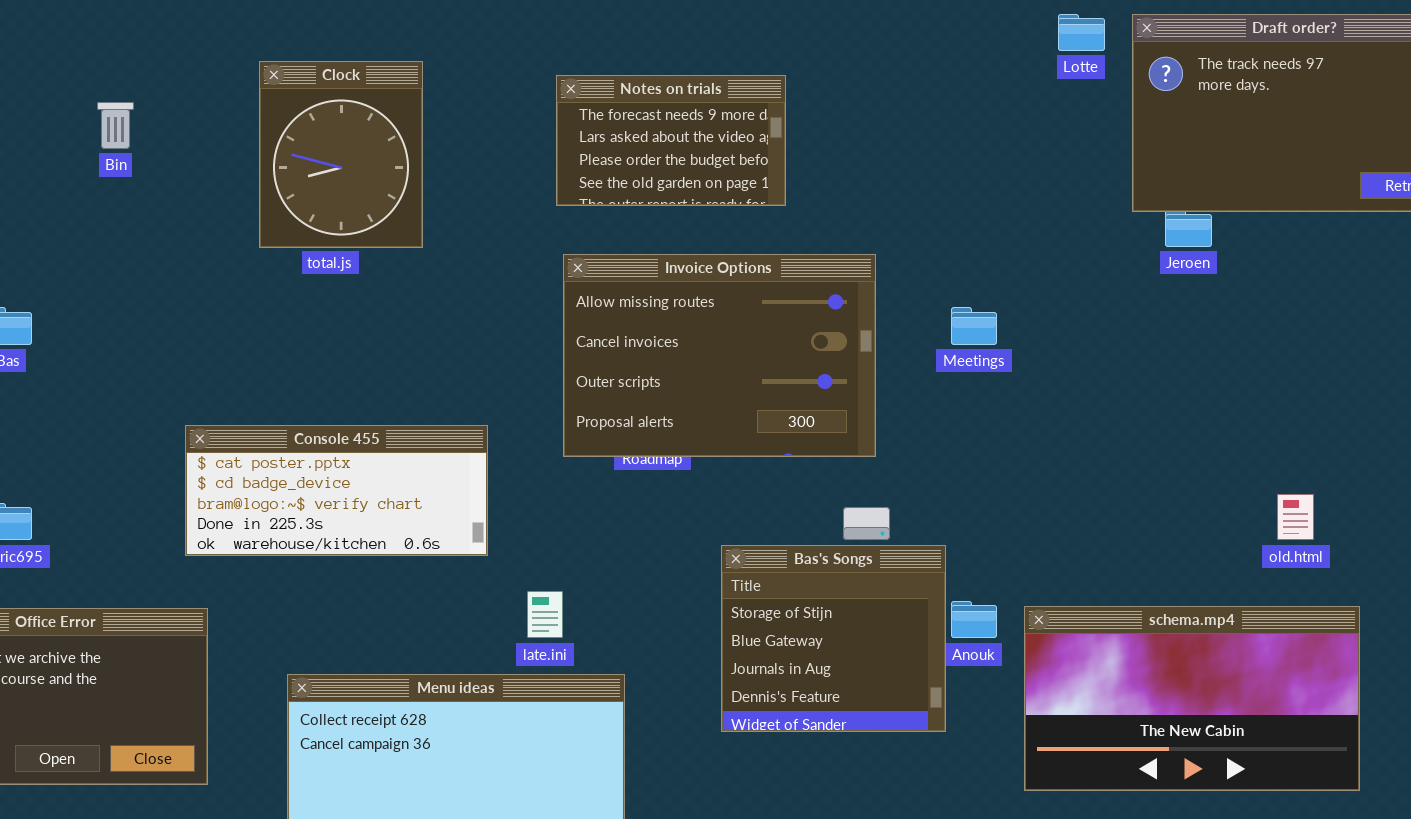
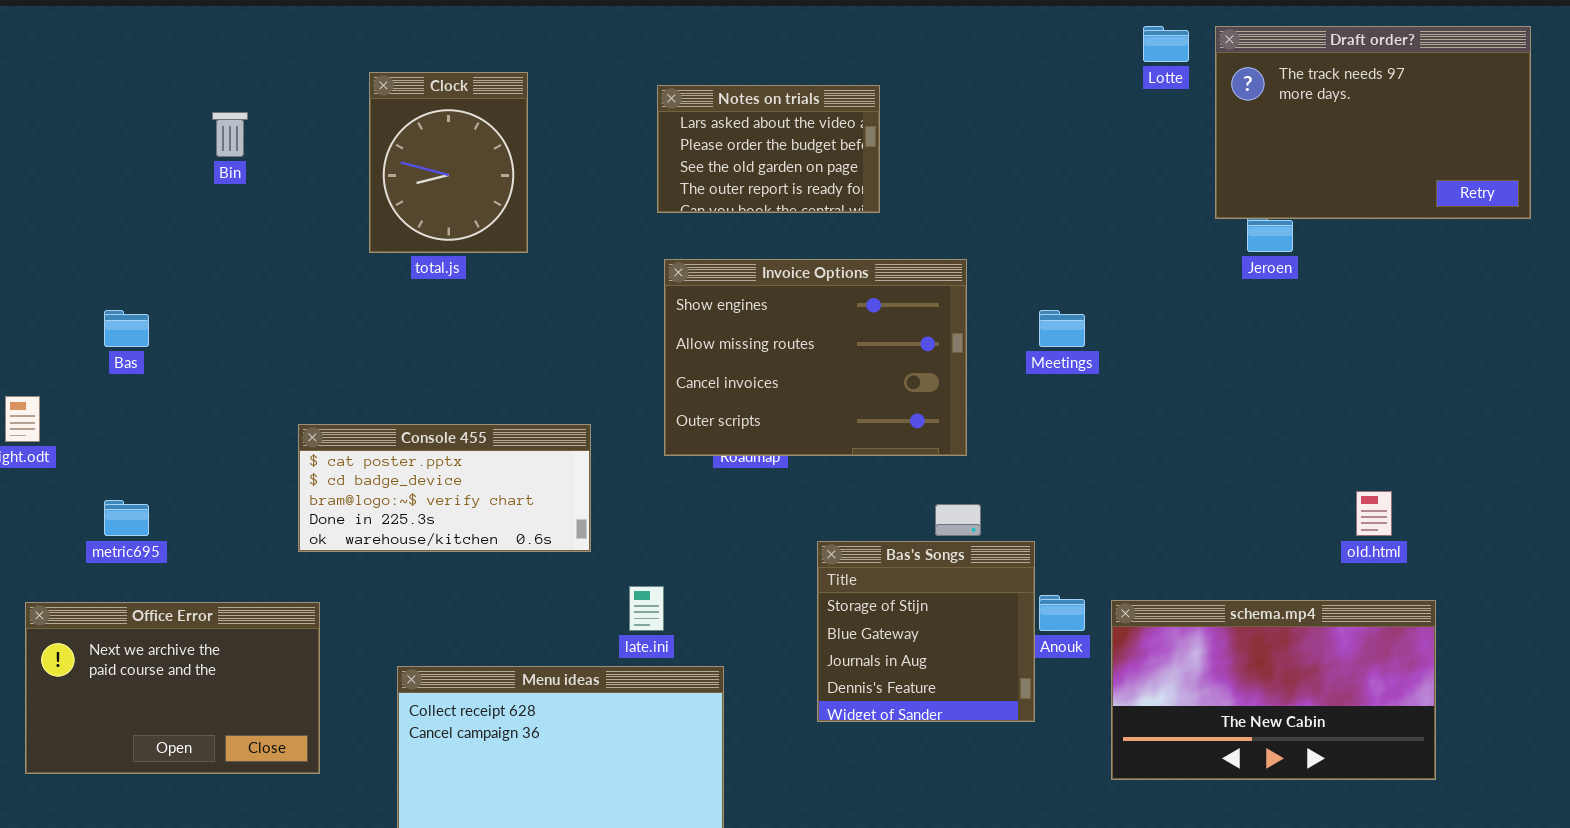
Notes on trials: [556,75,786,206] -> [657,85,880,213], scrolled down 1 row
Invoice Options: [563,254,876,457] -> [664,259,967,456], scrolled up 1 row

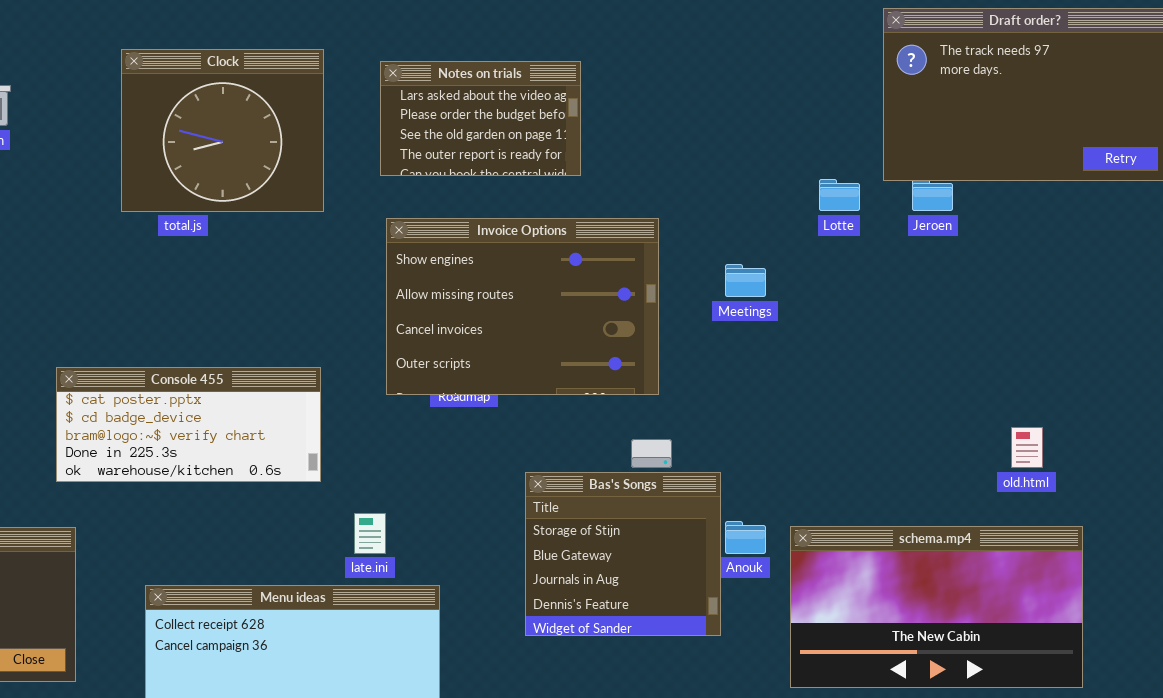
Lotte: [1143,26,1189,62] -> [819,179,860,211], moved
Clock: [369,72,528,253] -> [121,49,324,212], resized

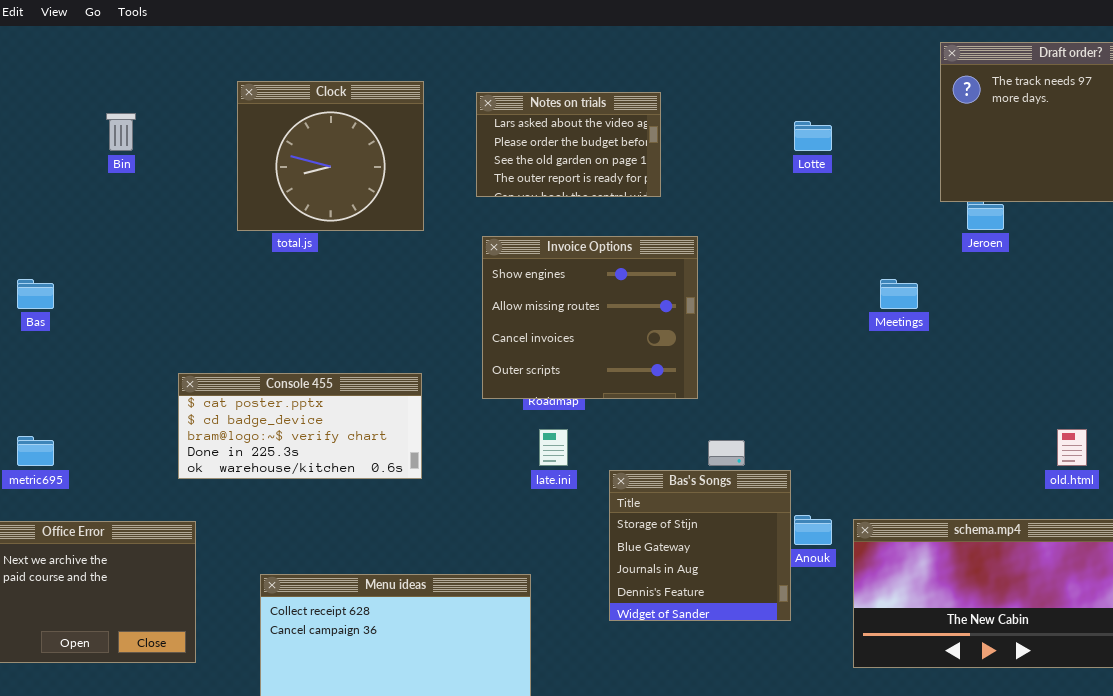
Lotte: [819,179,860,211] -> [794,121,832,151], moved
Invoice Options: [386,218,659,395] -> [482,236,698,399], resized
Meetings: [725,264,766,297] -> [880,279,918,309], moved
late.ini: [354,513,386,554] -> [539,429,568,466], moved

